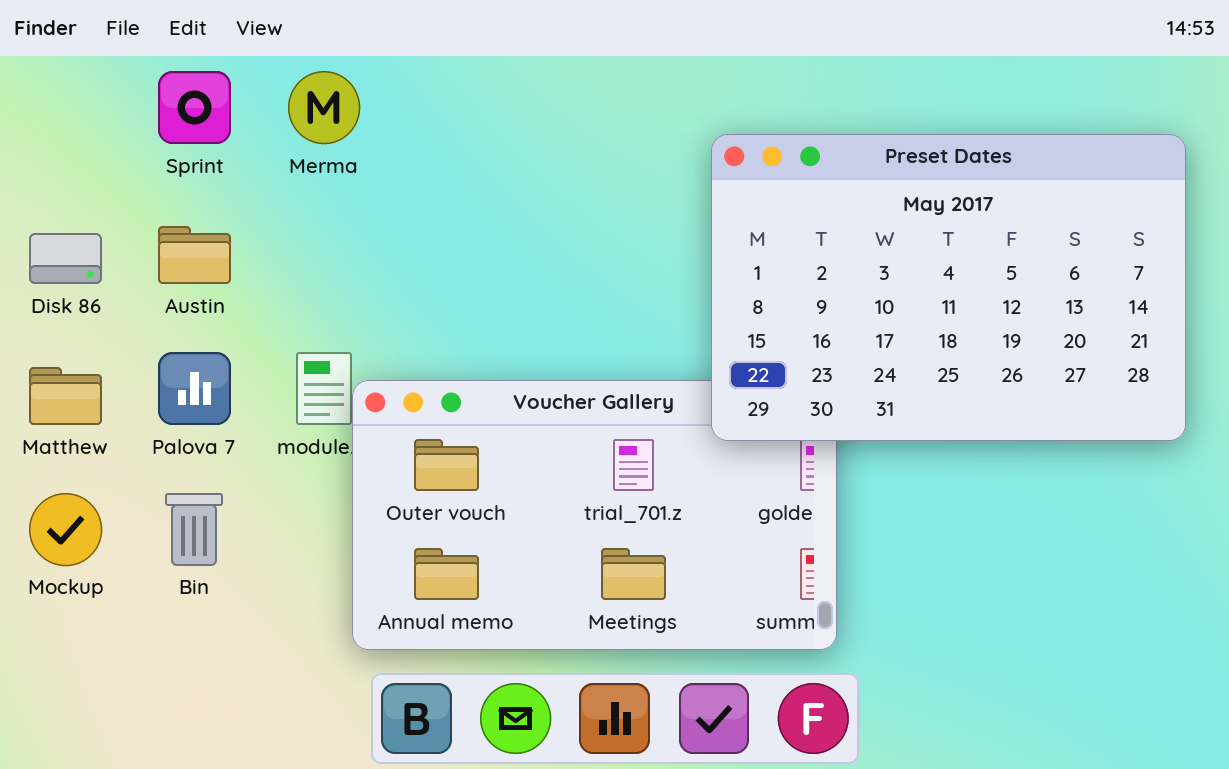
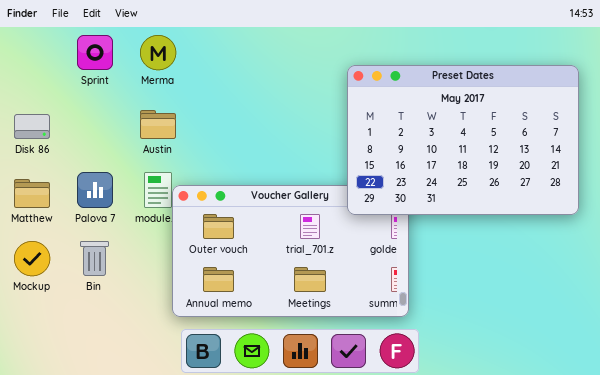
Austin: [158,226,231,284] -> [140,110,176,139], moved

